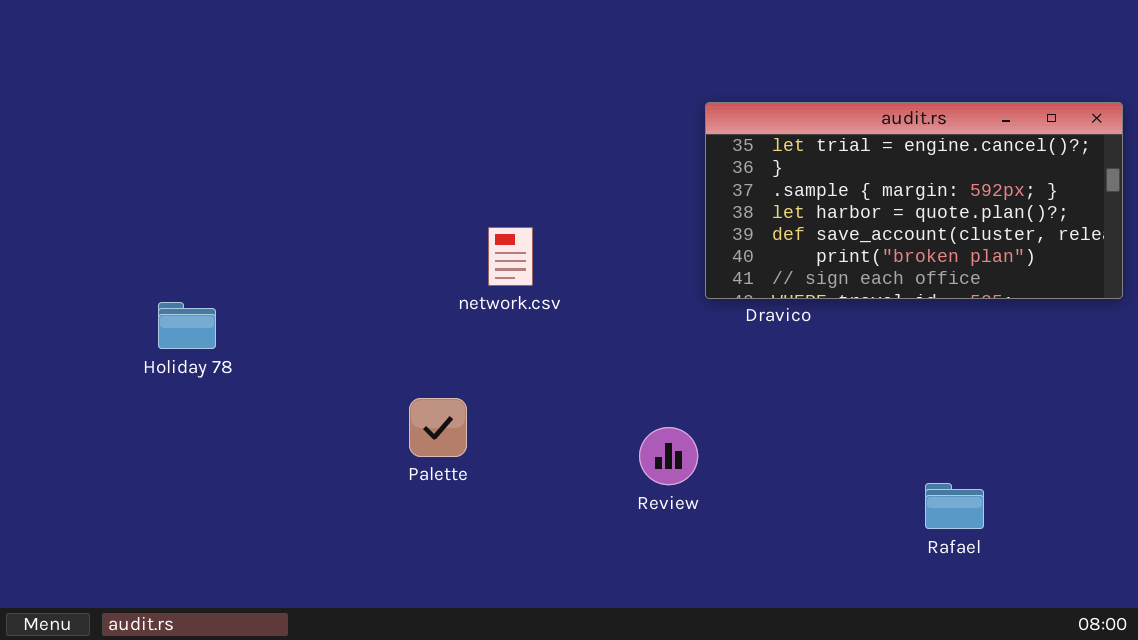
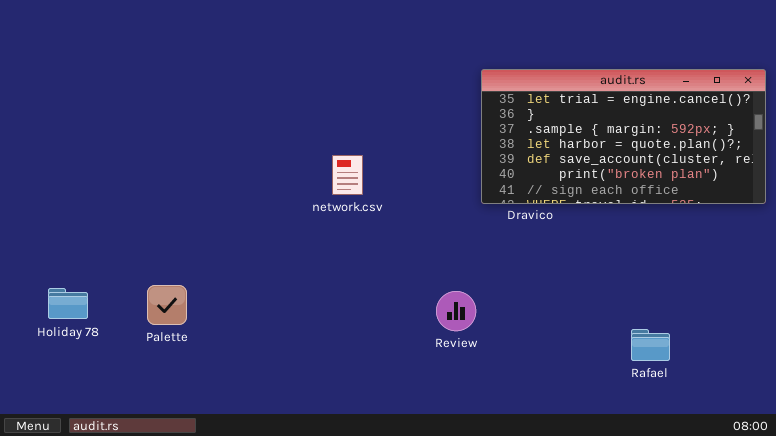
Holiday 78: [158,302,216,349] -> [48,288,88,319], moved
Palette: [409,398,467,457] -> [147,285,187,325], moved

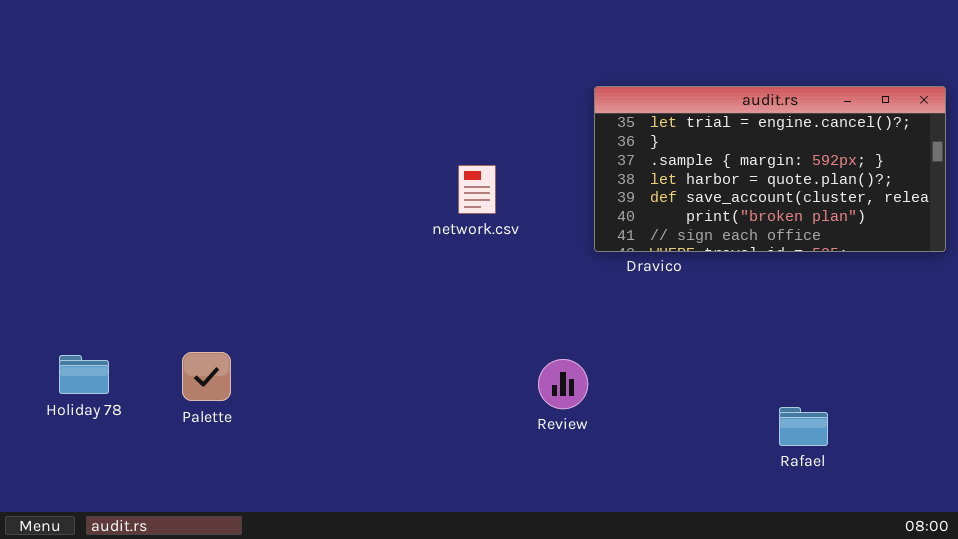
network.csv: [332,155,363,195] -> [458,165,496,214], moved

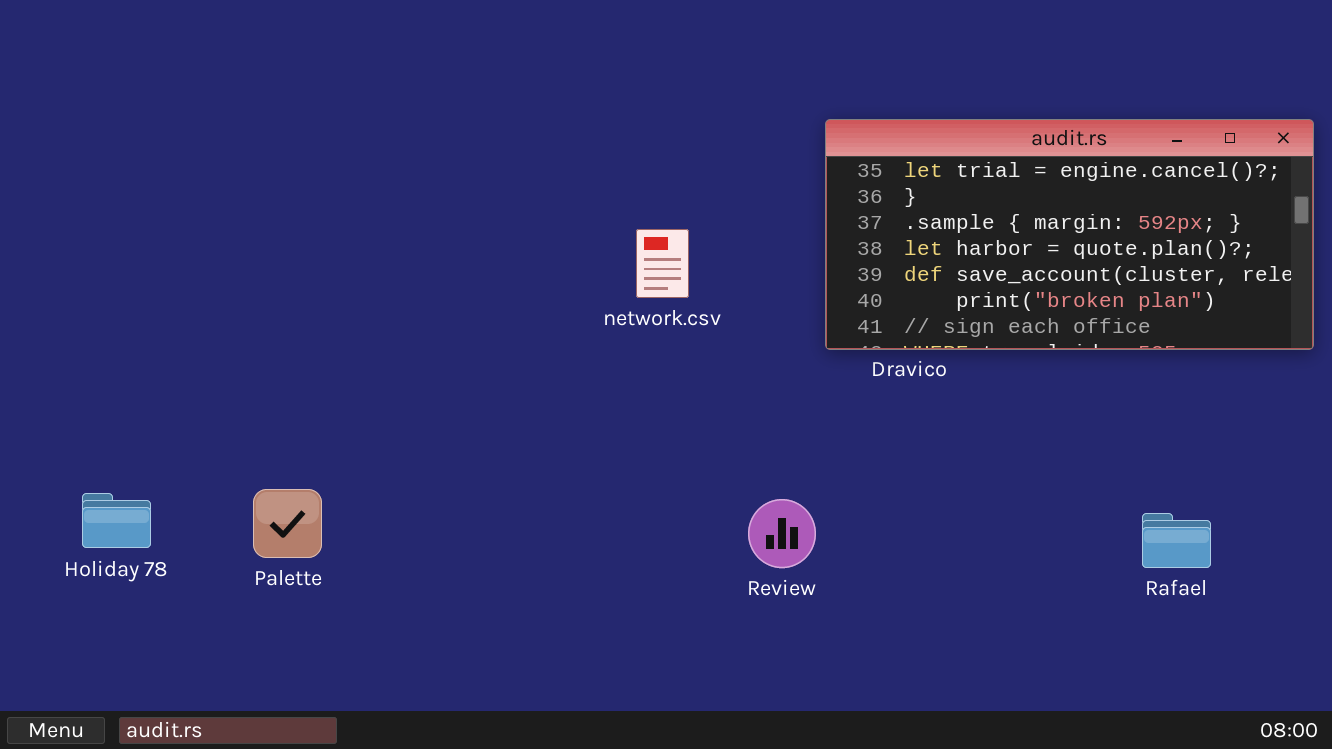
Rafael: [779,407,828,446] -> [1142,513,1211,568], moved

